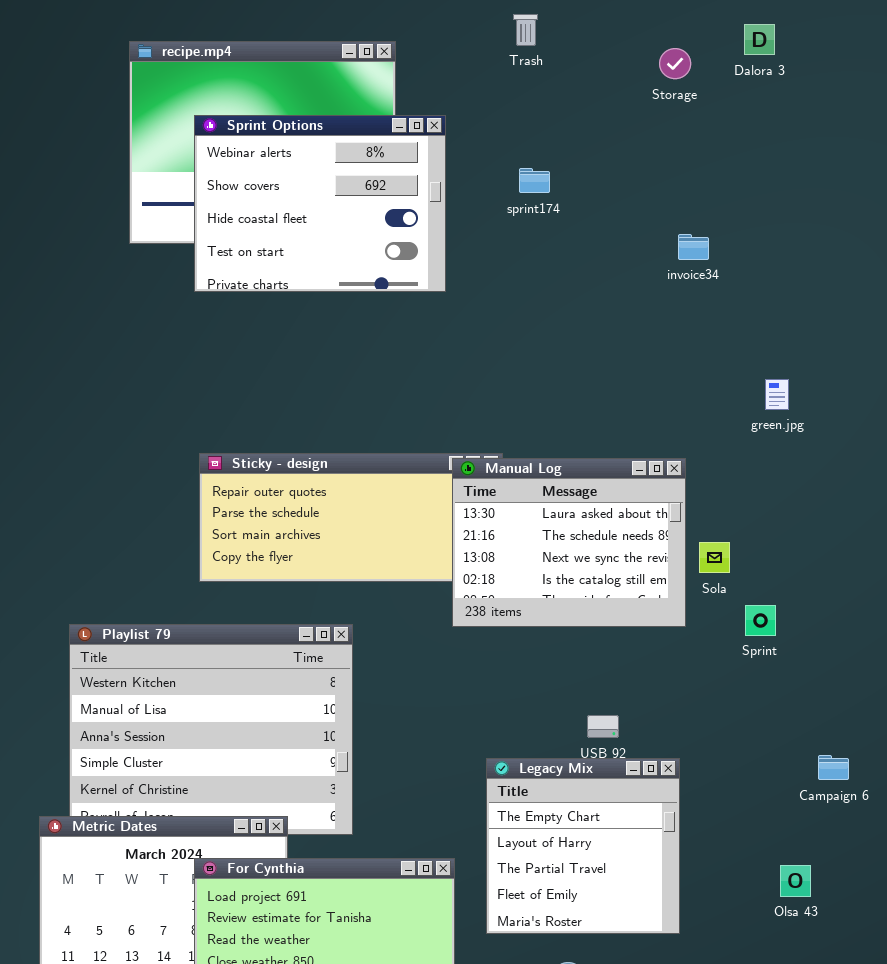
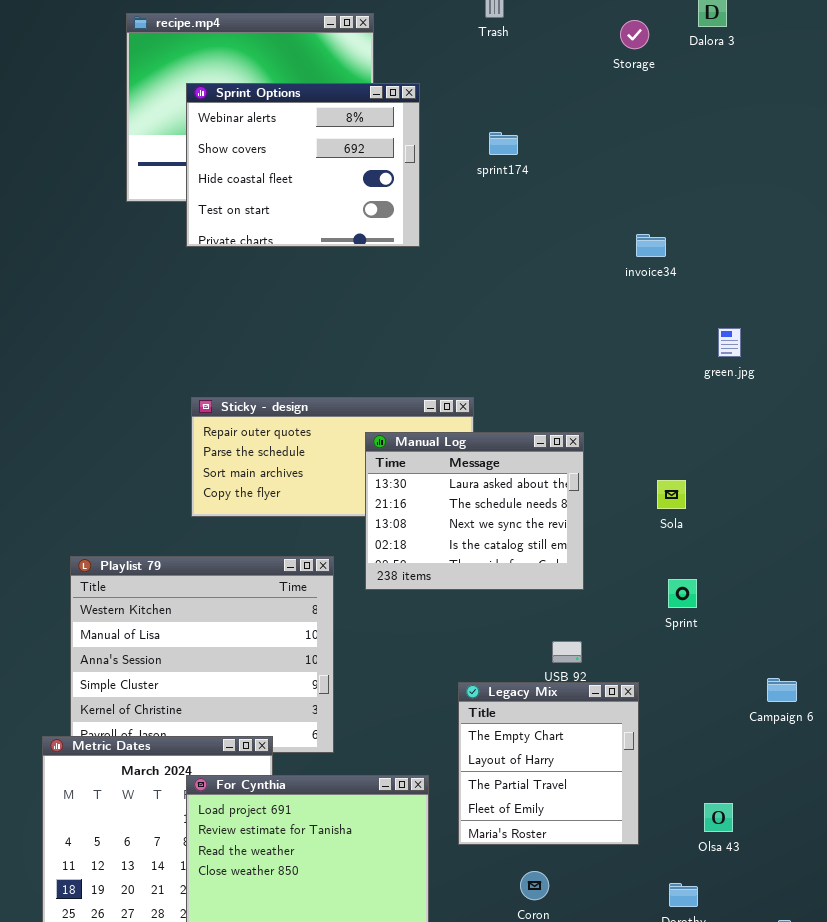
invoice34: [678,234,709,260] -> [636,234,666,257], moved
Manual Log: [452,458,686,627] -> [365,432,584,590], moved
Sprint: [745,605,776,636] -> [668,579,697,608], moved
Olsa 43: [780,865,811,897] -> [704,803,733,832], moved

